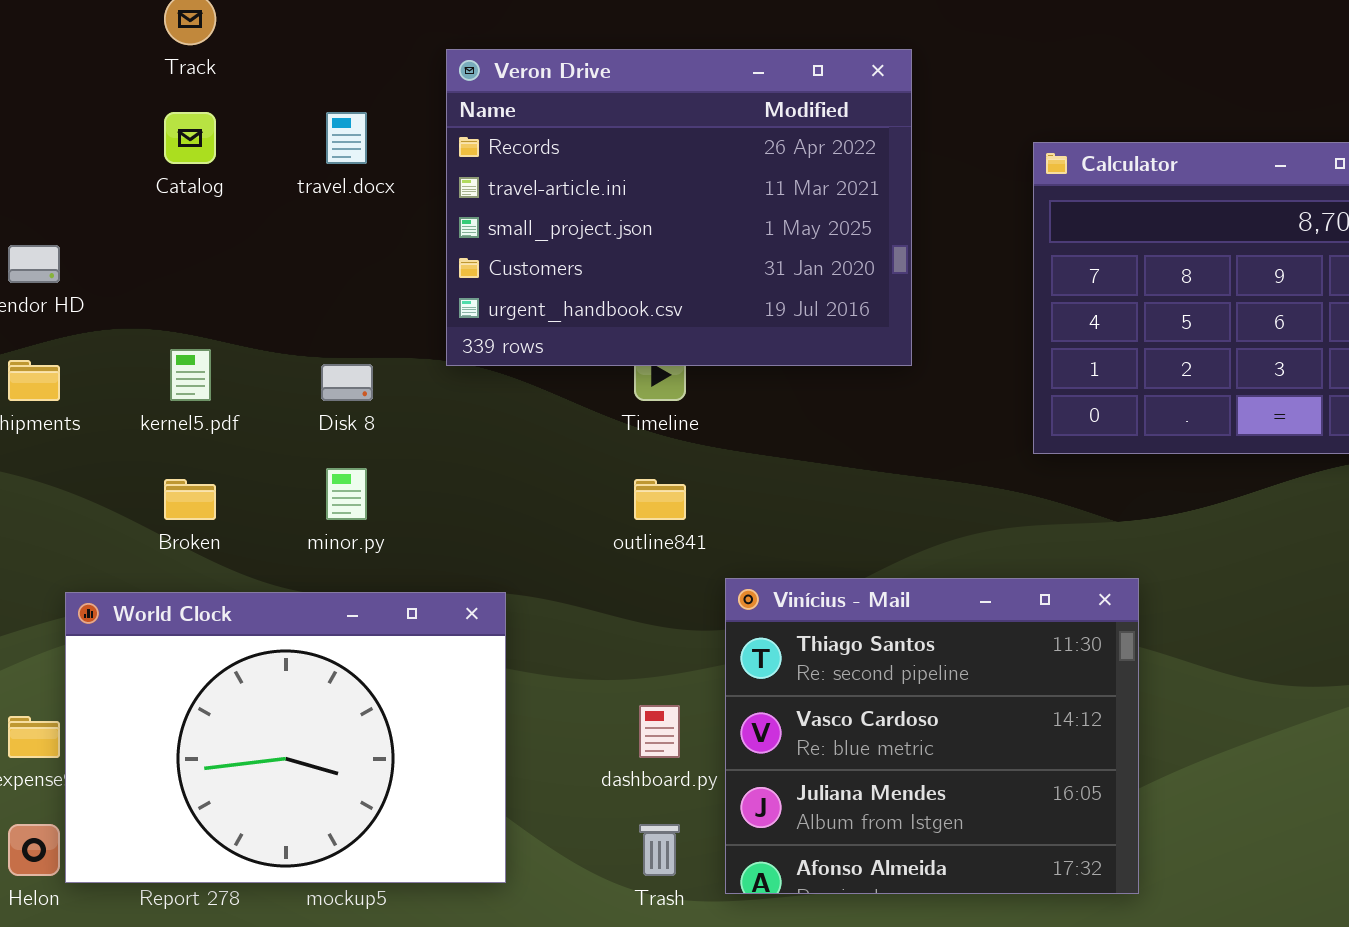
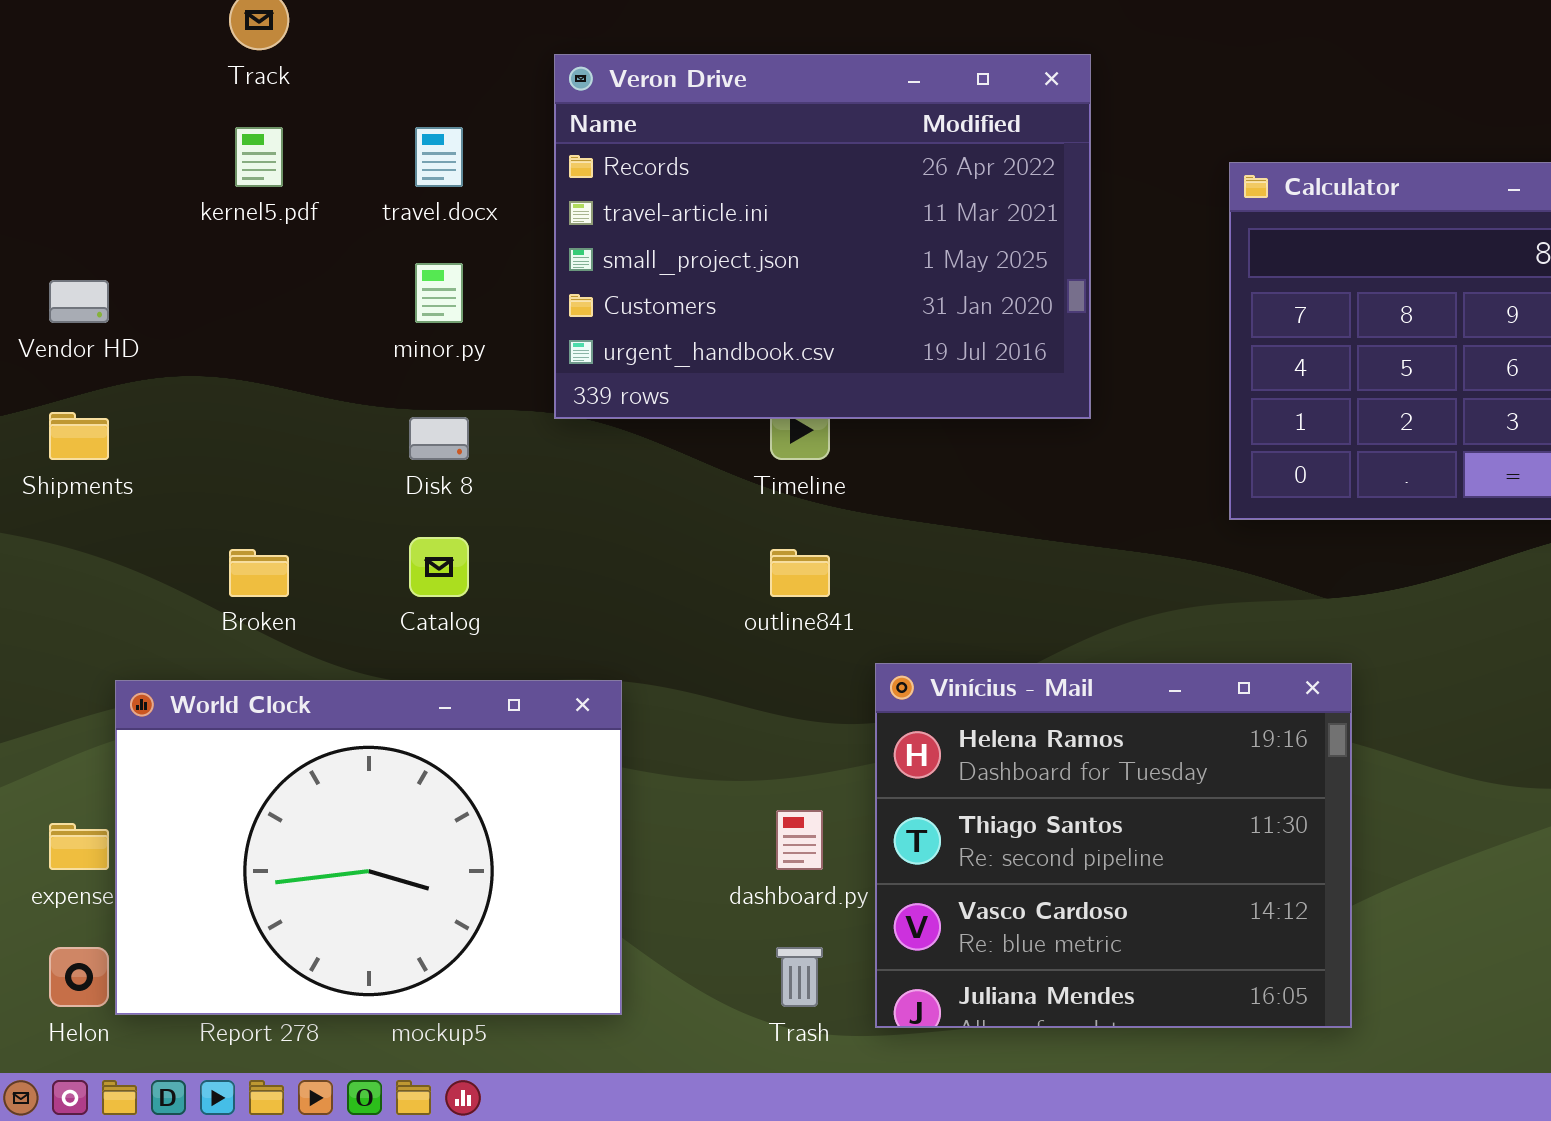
Catalog: [164,112,216,164] -> [409,537,469,597], moved
kernel5.pdf: [170,349,211,401] -> [235,127,283,187], moved
minor.py: [326,468,367,520] -> [415,263,463,323], moved
Vinícius - Mail: [725,578,1139,894] -> [875,663,1352,1028], scrolled up 1 row

